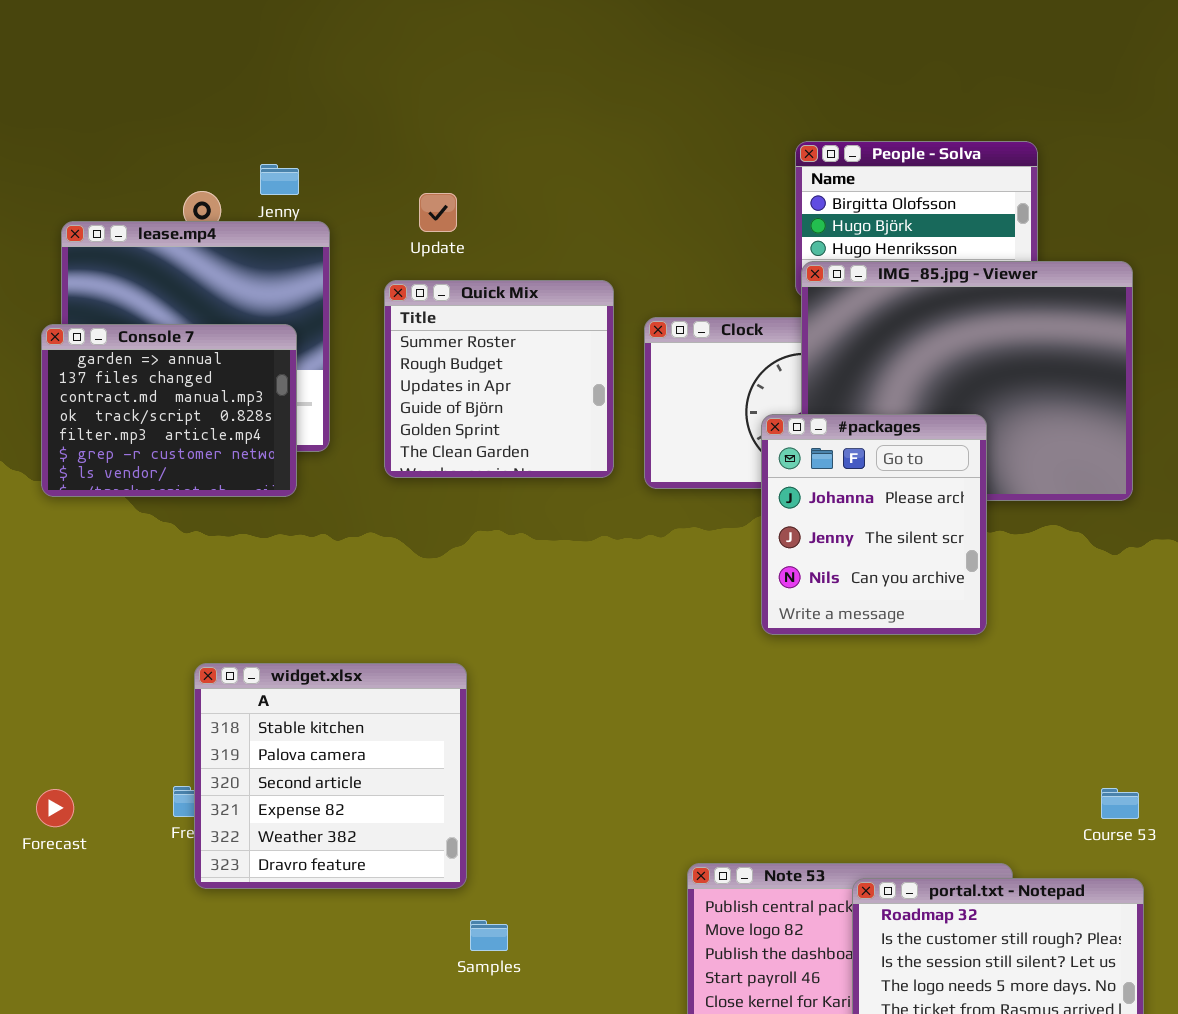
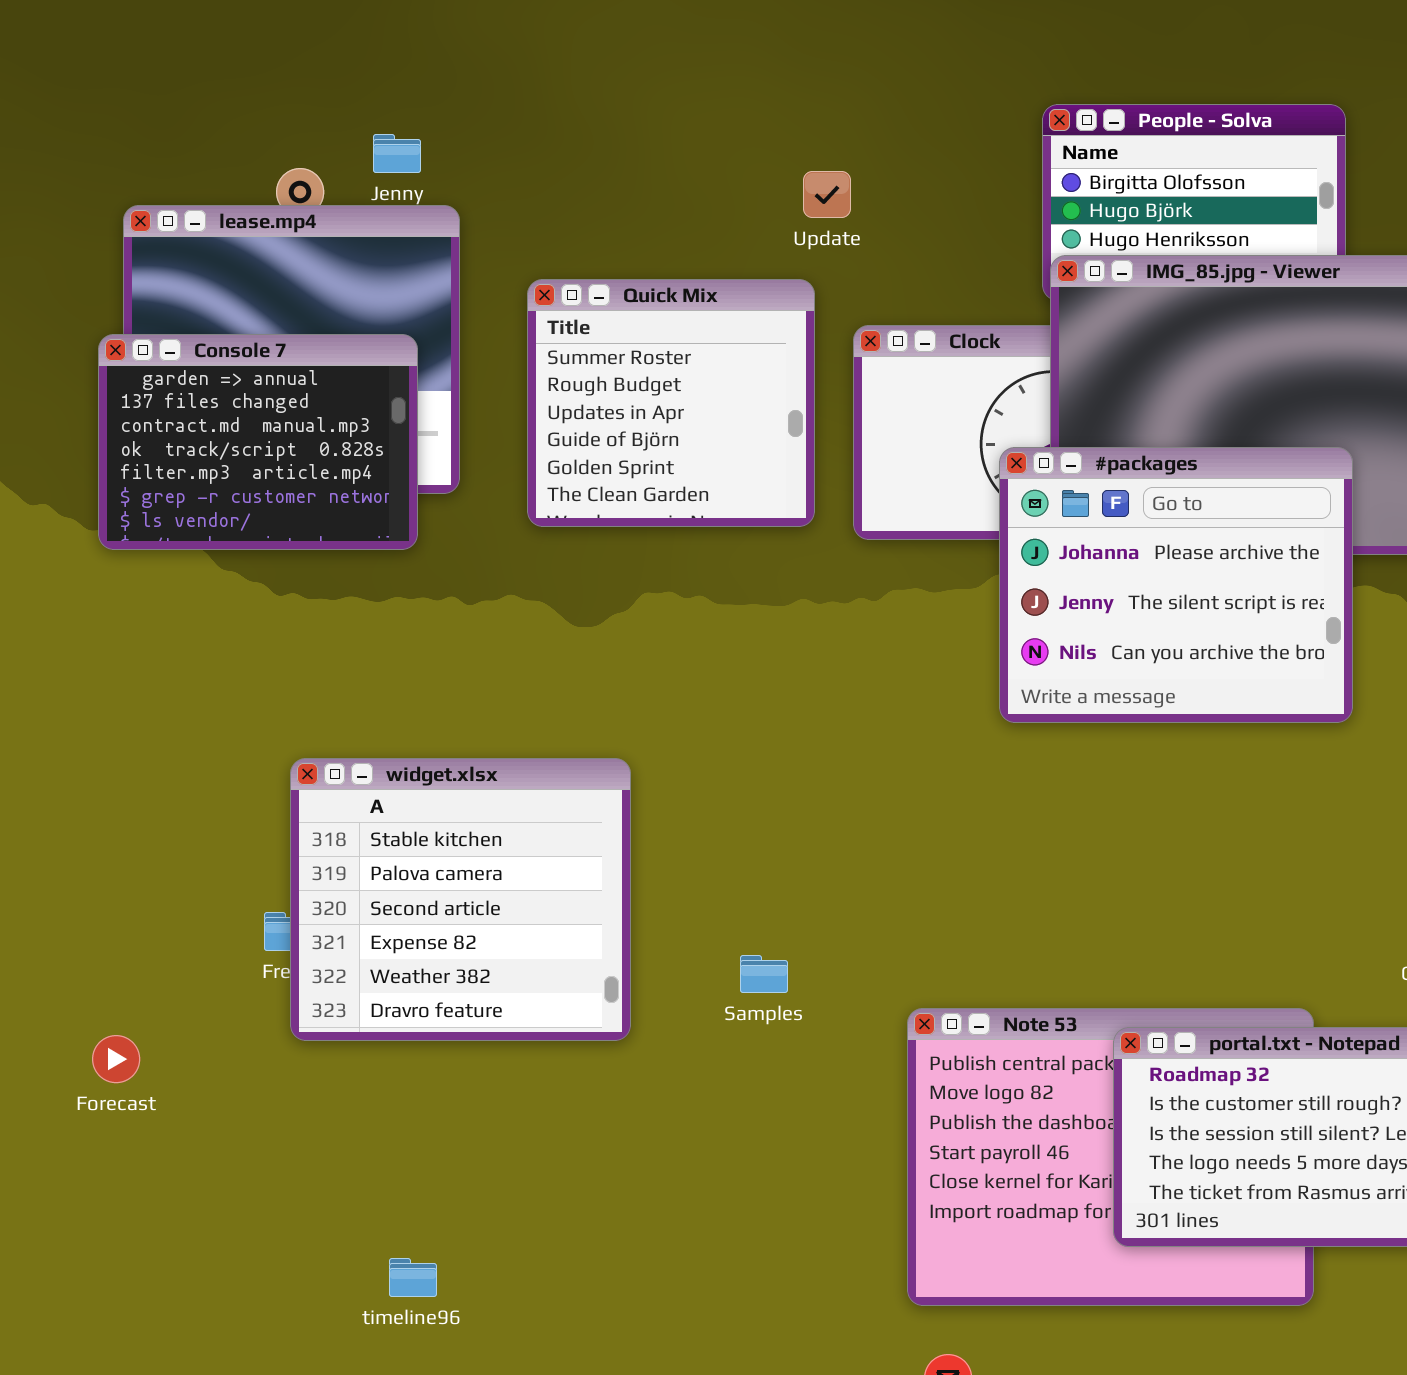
Update: [419,193,457,232] -> [803,171,851,218], moved
#packages: [761,414,987,635] -> [999,447,1353,723], resized
Forecast: [36,789,74,827] -> [92,1035,140,1083], moved
Samples: [470,920,508,951] -> [740,955,788,993], moved

